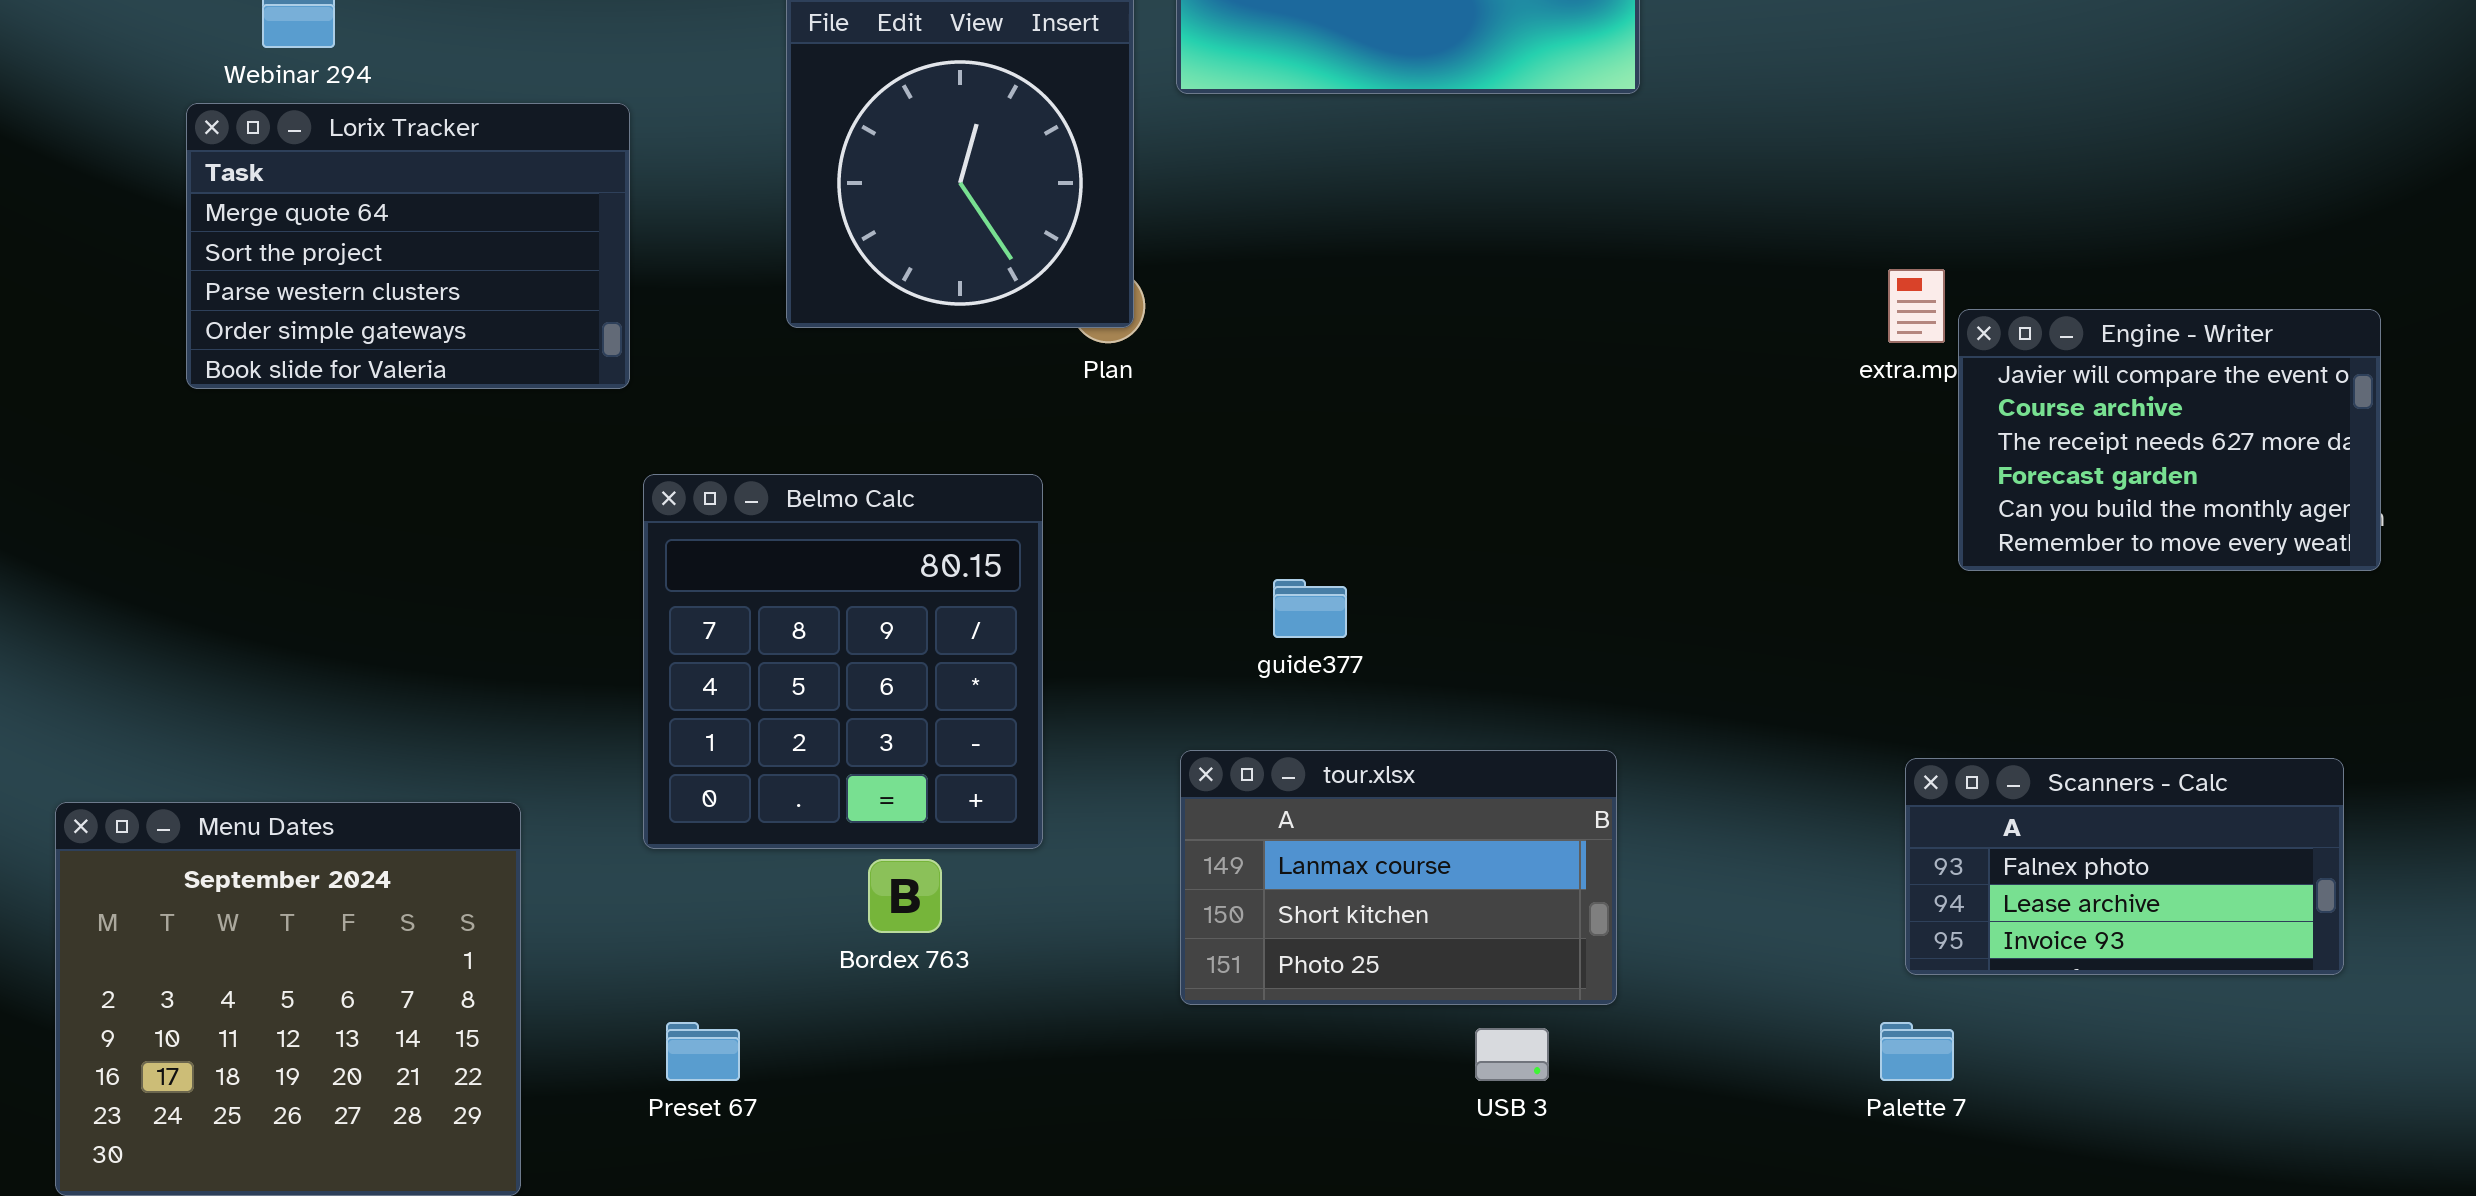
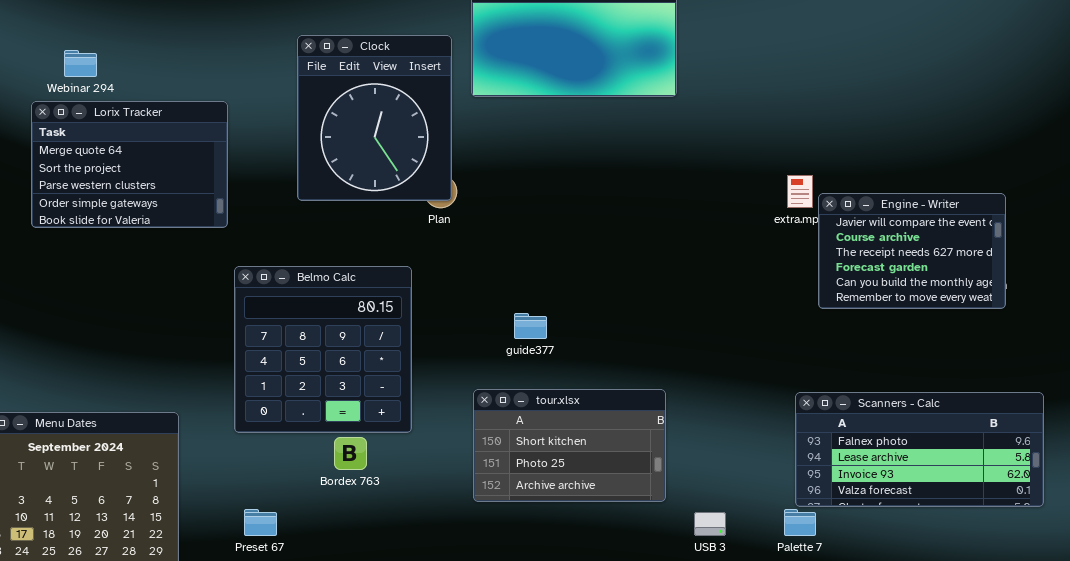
tour.xlsx: [1180,750,1617,1005] -> [473,389,666,502], scrolled down 1 row
Scanners - Calc: [1905,758,2344,975] -> [795,392,1044,507], resized
USB 3: [1475,1028,1549,1081] -> [694,512,726,536], moved

